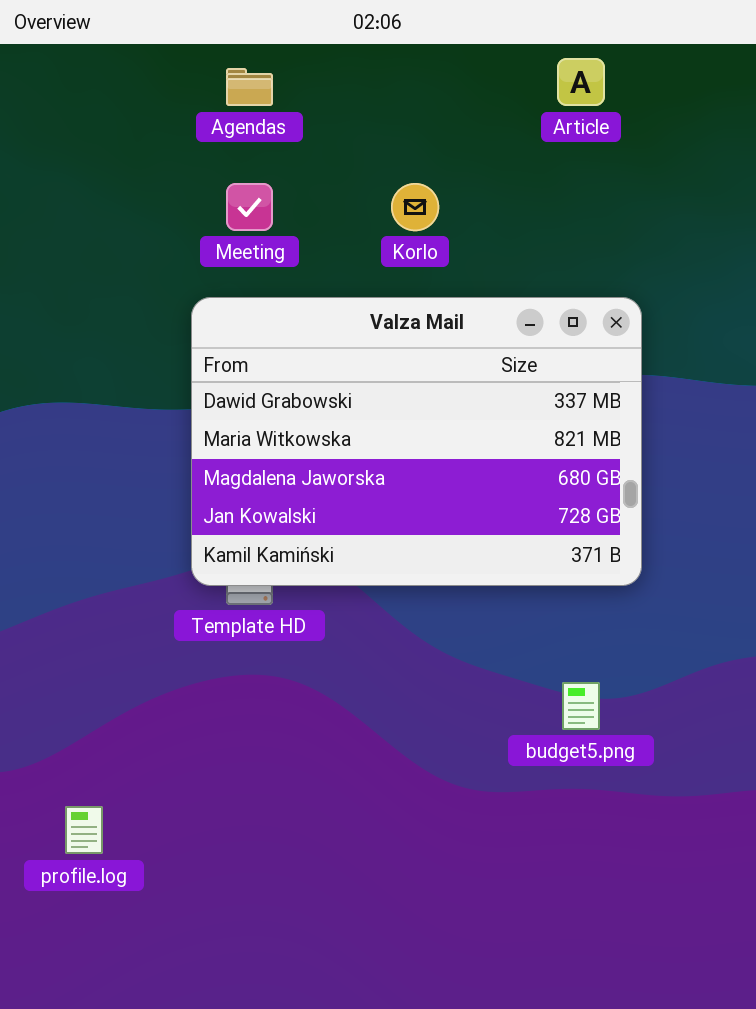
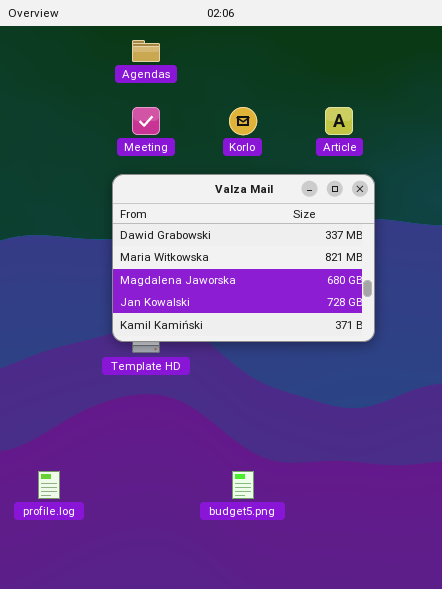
Article: [557,58,605,106] -> [325,107,353,135], moved
budget5.png: [562,682,600,730] -> [232,471,254,499], moved

